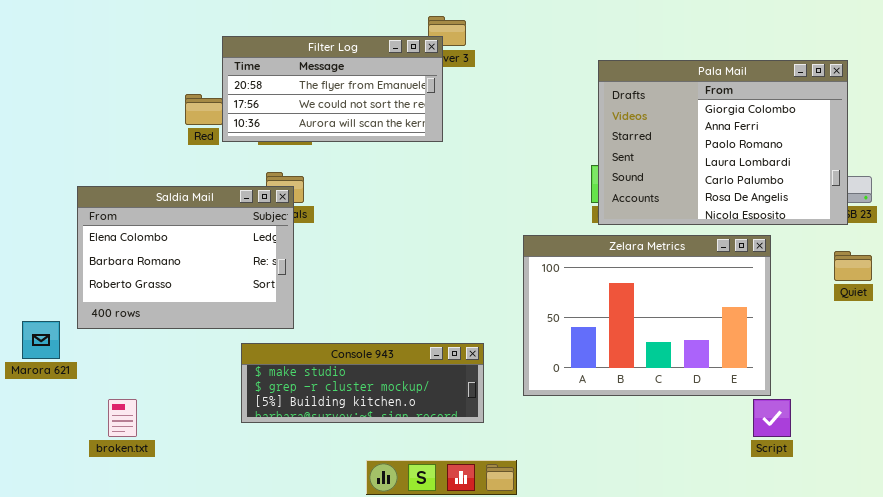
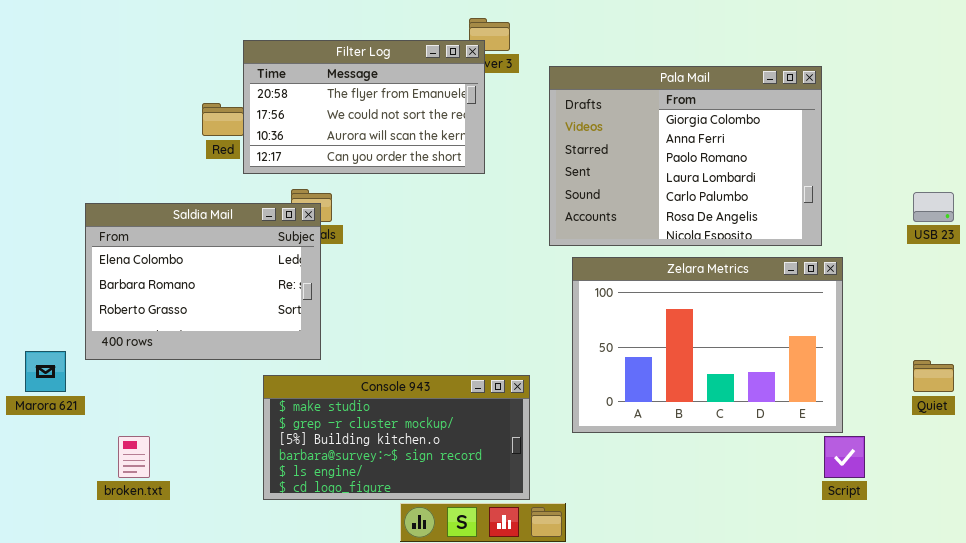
Filter Log: [222,36,443,142] -> [243,40,485,174], resized
Pala Mail: [598,60,848,225] -> [549,66,822,246], moved
Quiet: [834,251,872,281] -> [913,360,954,392], moved
Console 943: [241,343,484,423] -> [263,375,530,500], resized

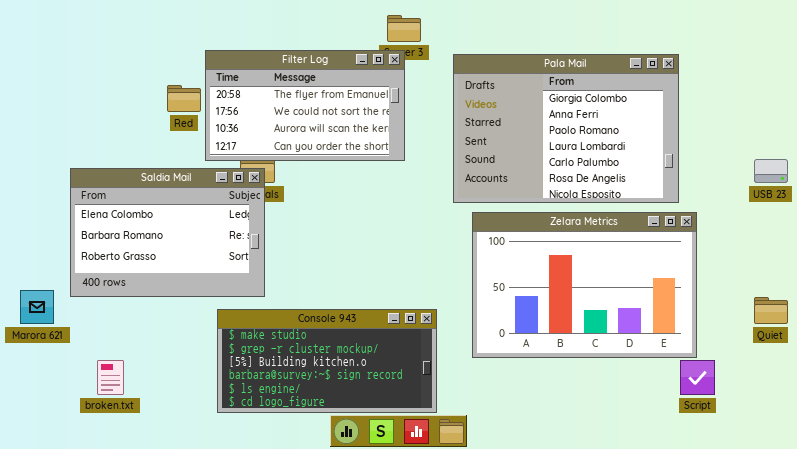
Filter Log: [243,40,485,174] -> [205,50,405,161], moved

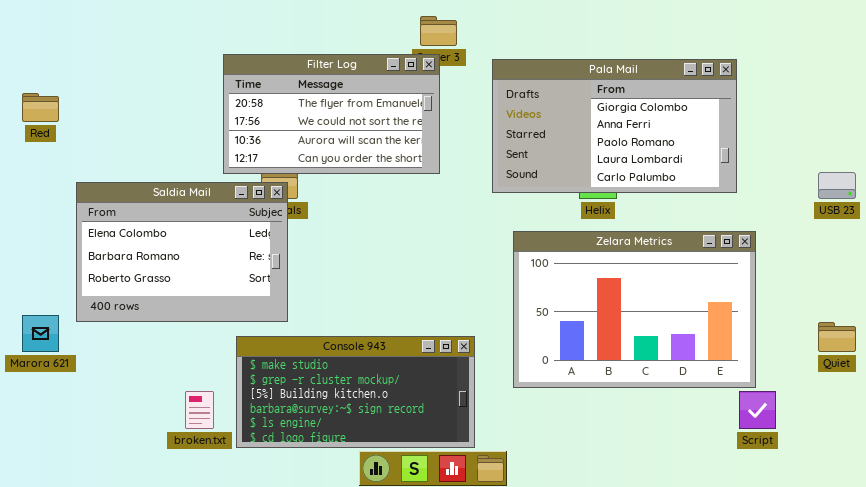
Pala Mail: [453,54,679,203] -> [492,59,737,193], resized
Red: [167,85,201,112] -> [22,93,59,122], moved
broken.txt: [97,360,124,395] -> [185,391,214,429], moved

